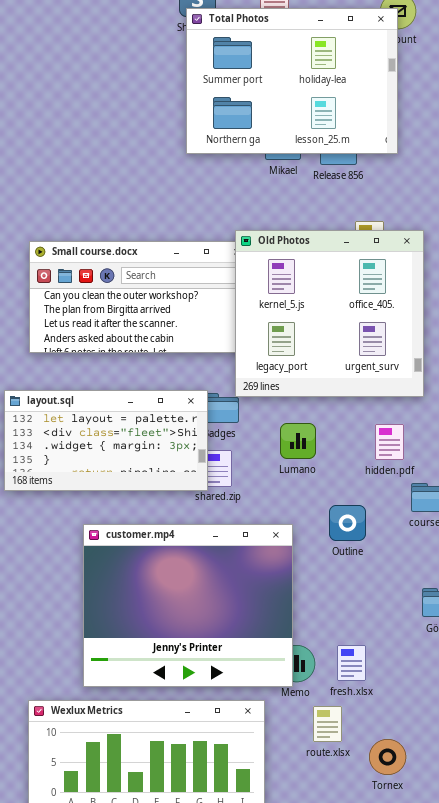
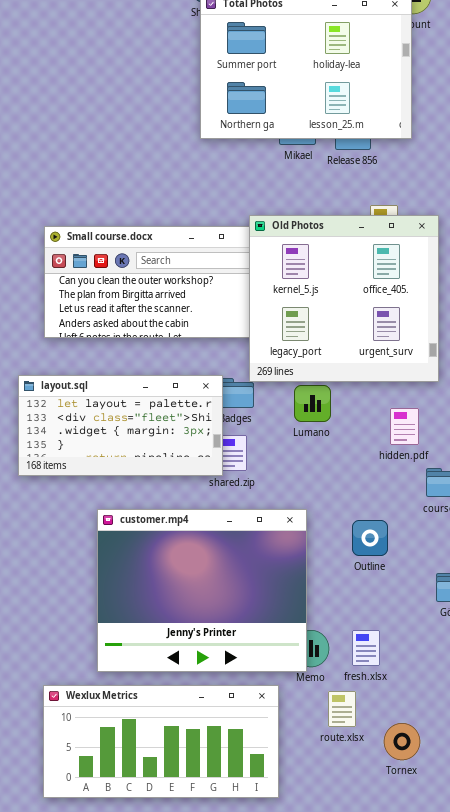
Lumano: [280,423,316,459] -> [294,385,331,422], moved
Outline: [329,505,366,541] -> [352,520,388,556], moved

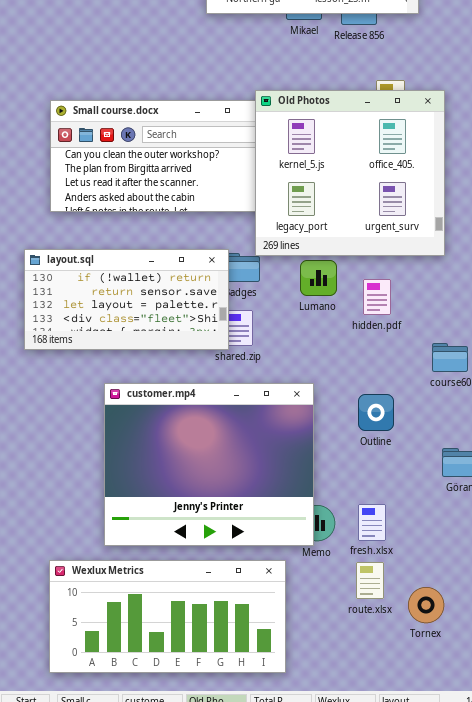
layout.sql: [18,375,223,476] -> [24,249,229,350], scrolled up 2 rows
hidden.pdf: [390,408,419,445] -> [363,279,391,315], moved
route.xlsx: [328,691,356,727] -> [356,562,384,599], moved
Tornex: [384,723,420,760] -> [408,587,444,623], moved

